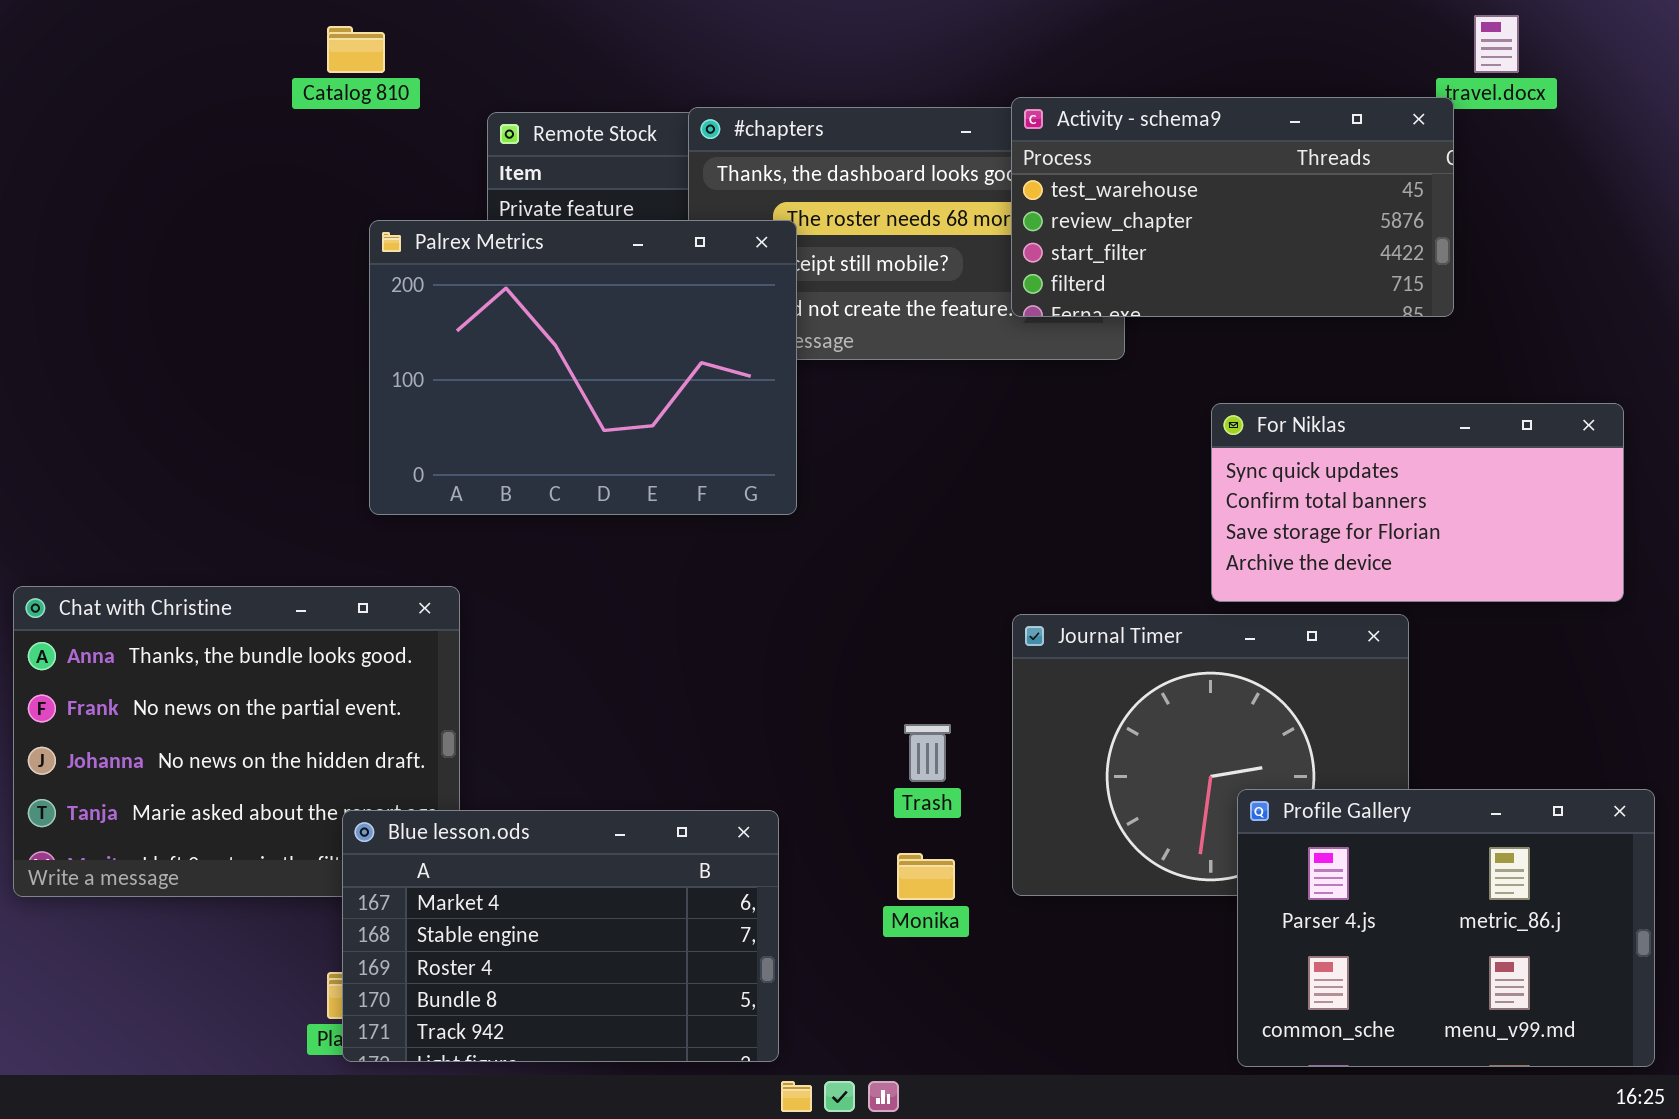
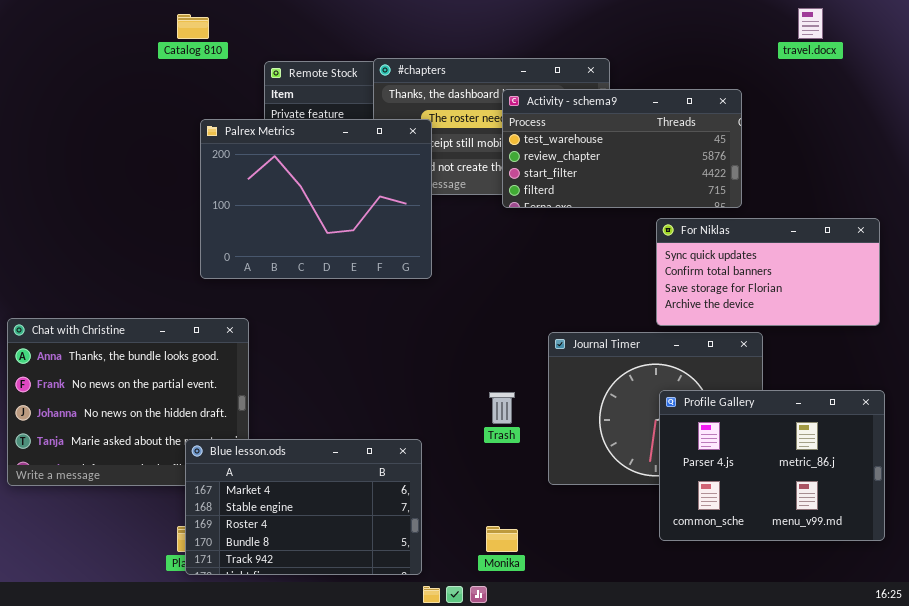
Activity - schema9: [1011,97,1454,317] -> [502,89,742,208], moved
Profile Gallery: [1237,789,1655,1067] -> [659,390,885,541], moved
Monika: [897,853,955,900] -> [486,526,518,552], moved

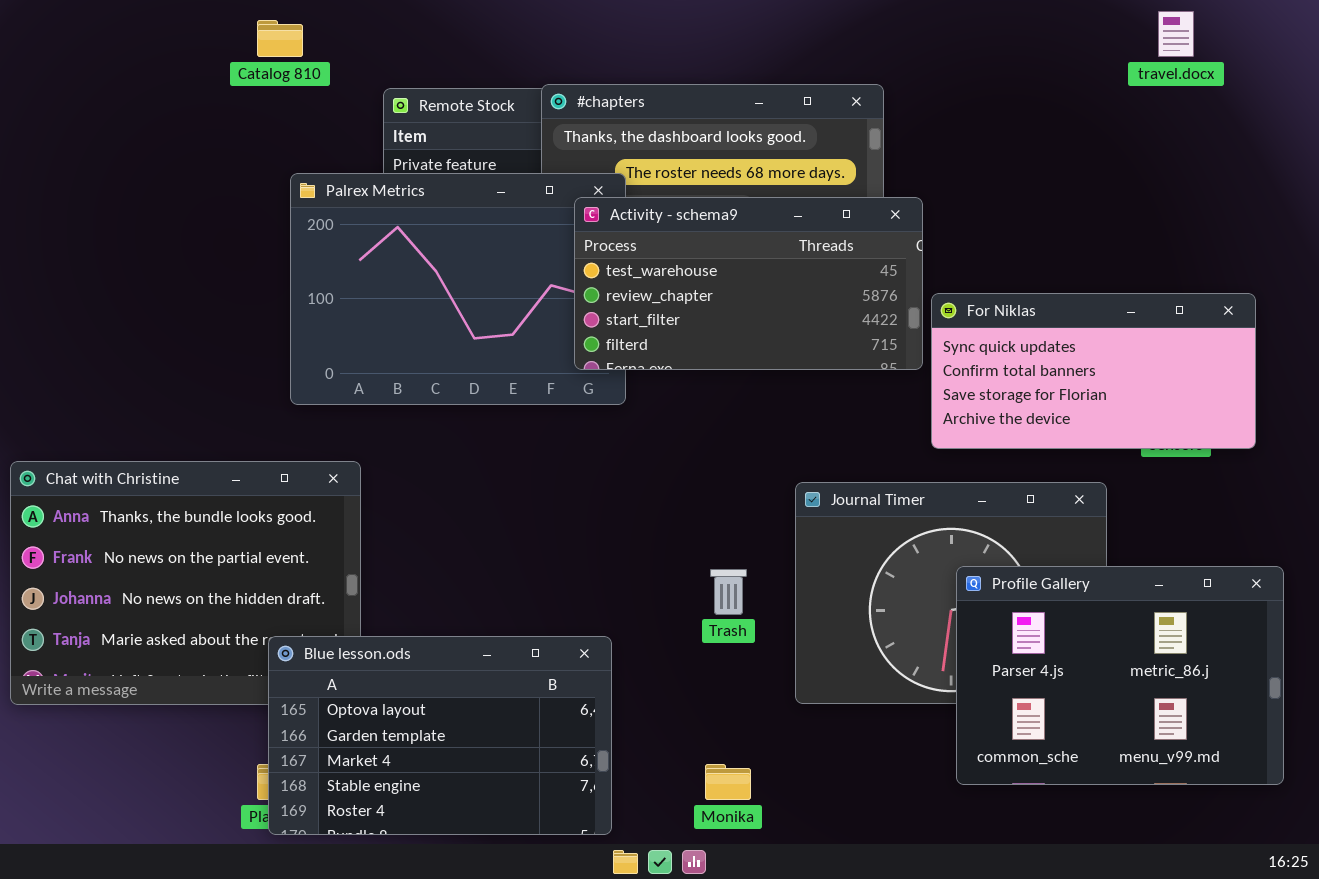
Activity - schema9: [502,89,742,208] -> [574,197,923,370], moved
For Niklas: [656,218,880,326] -> [931,293,1256,449], moved
Blue lesson.ods: [185,439,422,575] -> [268,636,612,835], scrolled up 2 rows

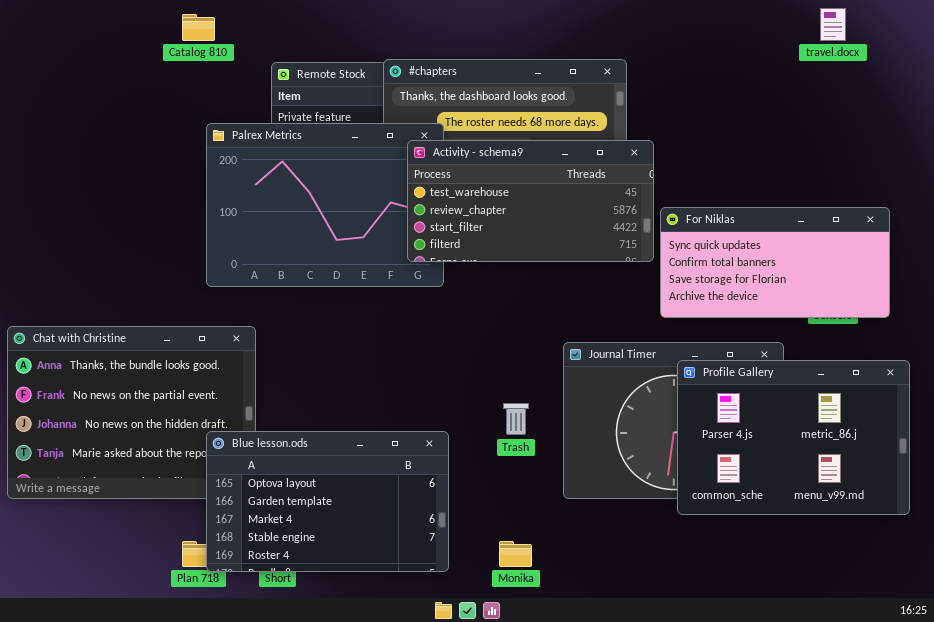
Profile Gallery: [956,566,1284,785] -> [677,360,910,515], moved
Blue lesson.ods: [268,636,612,835] -> [206,431,449,572], moved

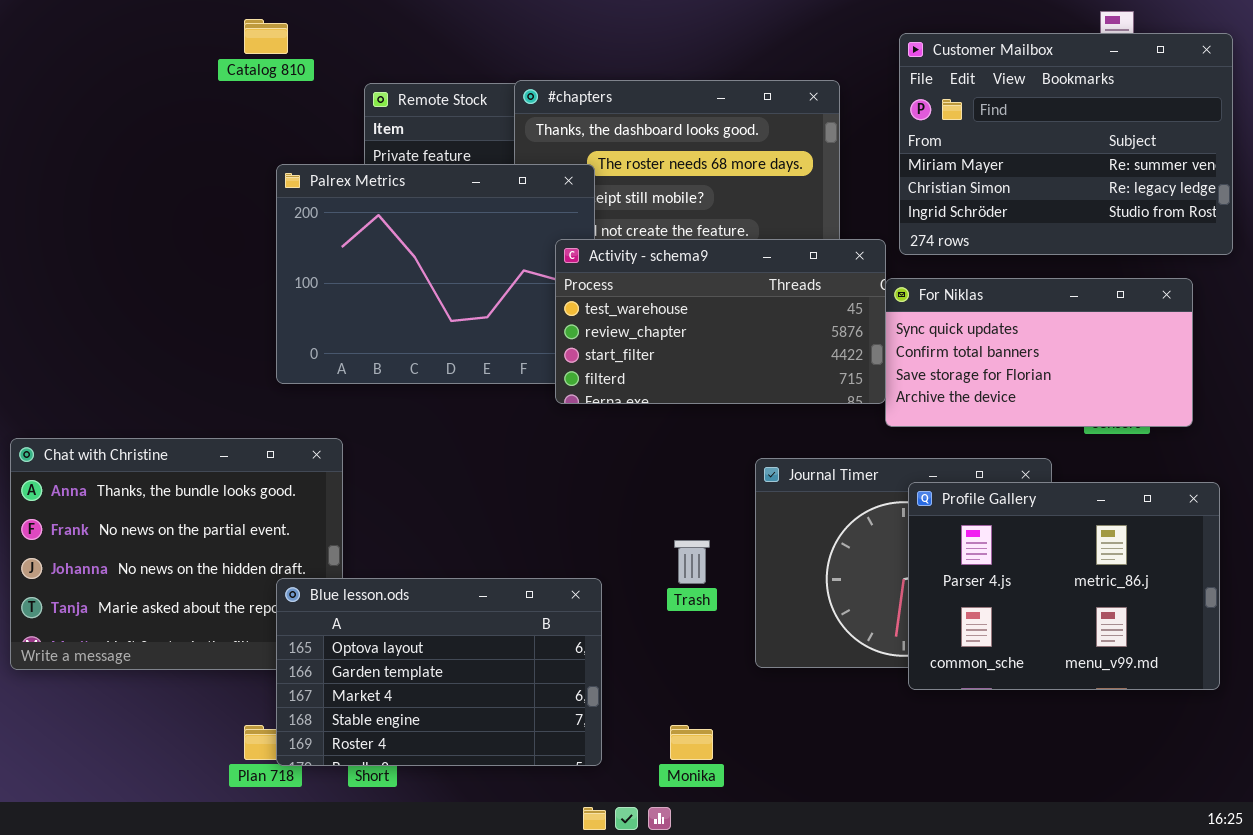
Customer Mailbox: none -> [899,33,1233,255], opened
Activity - schema9: [407,140,654,262] -> [555,239,886,404], moved

